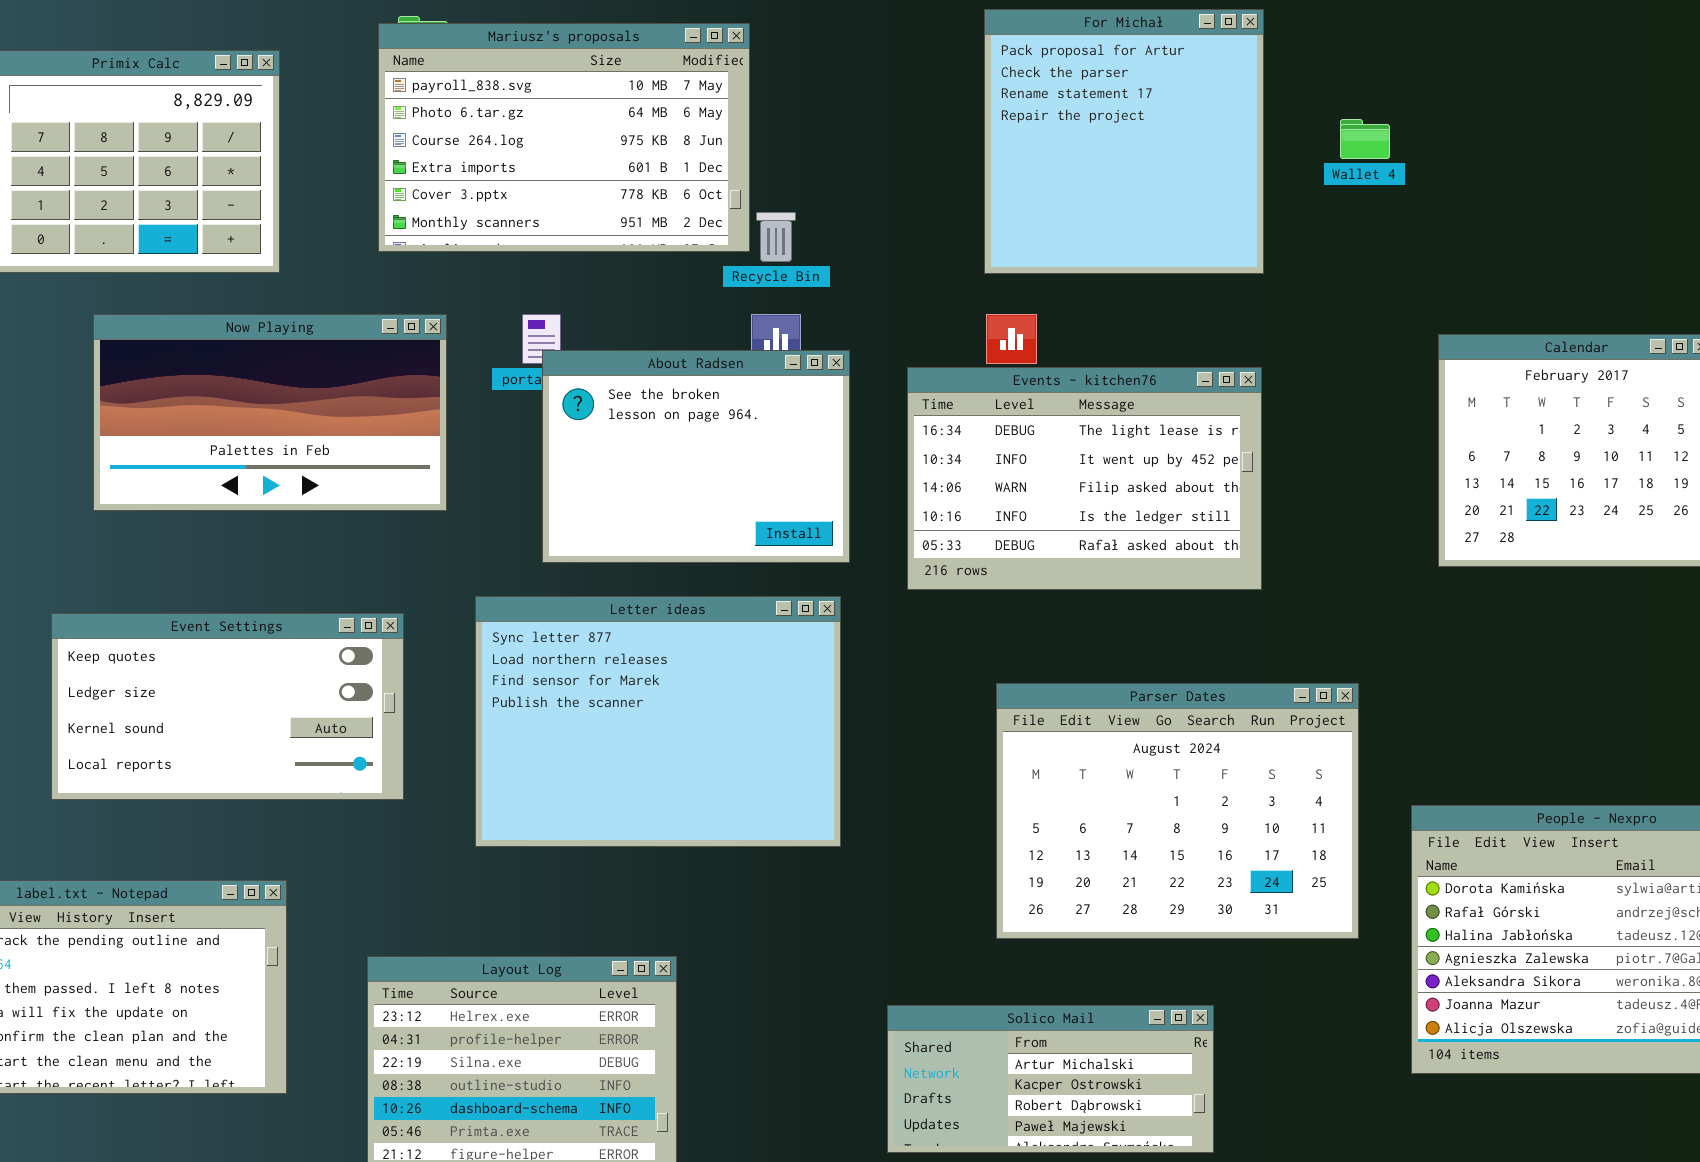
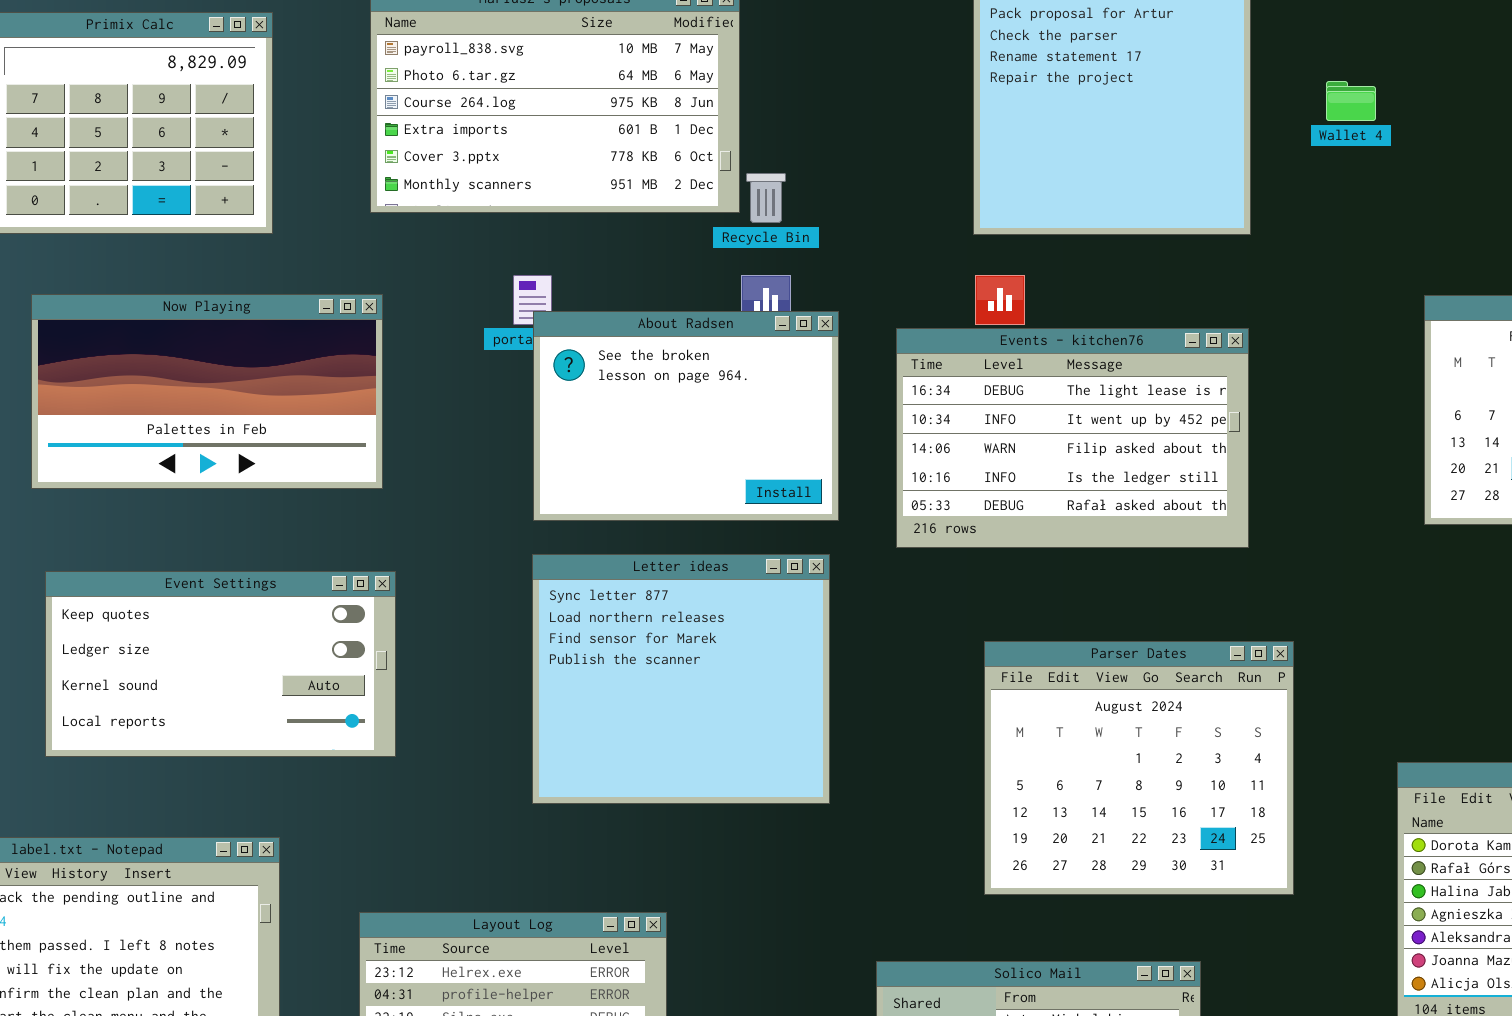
Now Playing: [93,314,447,511] -> [31,294,383,489], moved
Letter ideas: [475,596,841,847] -> [532,554,830,804], resized
Parser Dates: [996,683,1359,939] -> [984,641,1294,895], resized

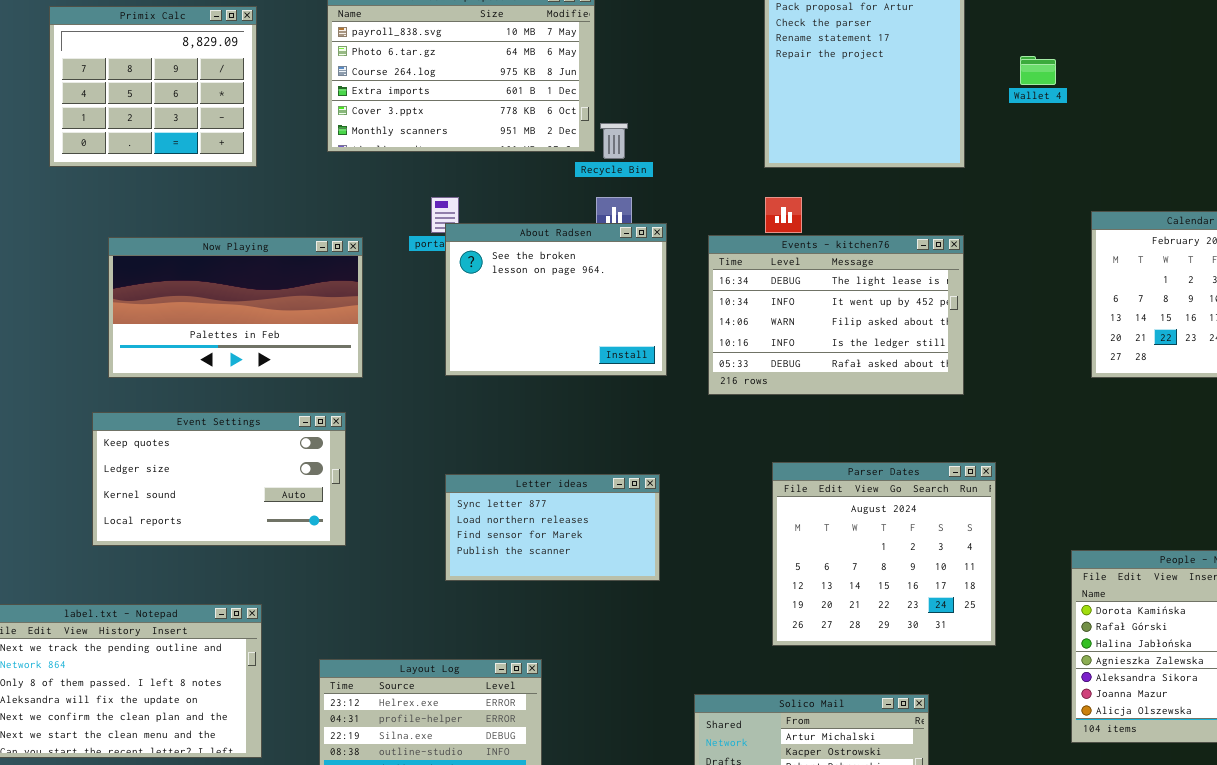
Now Playing: [31,294,383,489] -> [108,237,363,378], moved
Letter ideas: [532,554,830,804] -> [445,474,660,581], resized

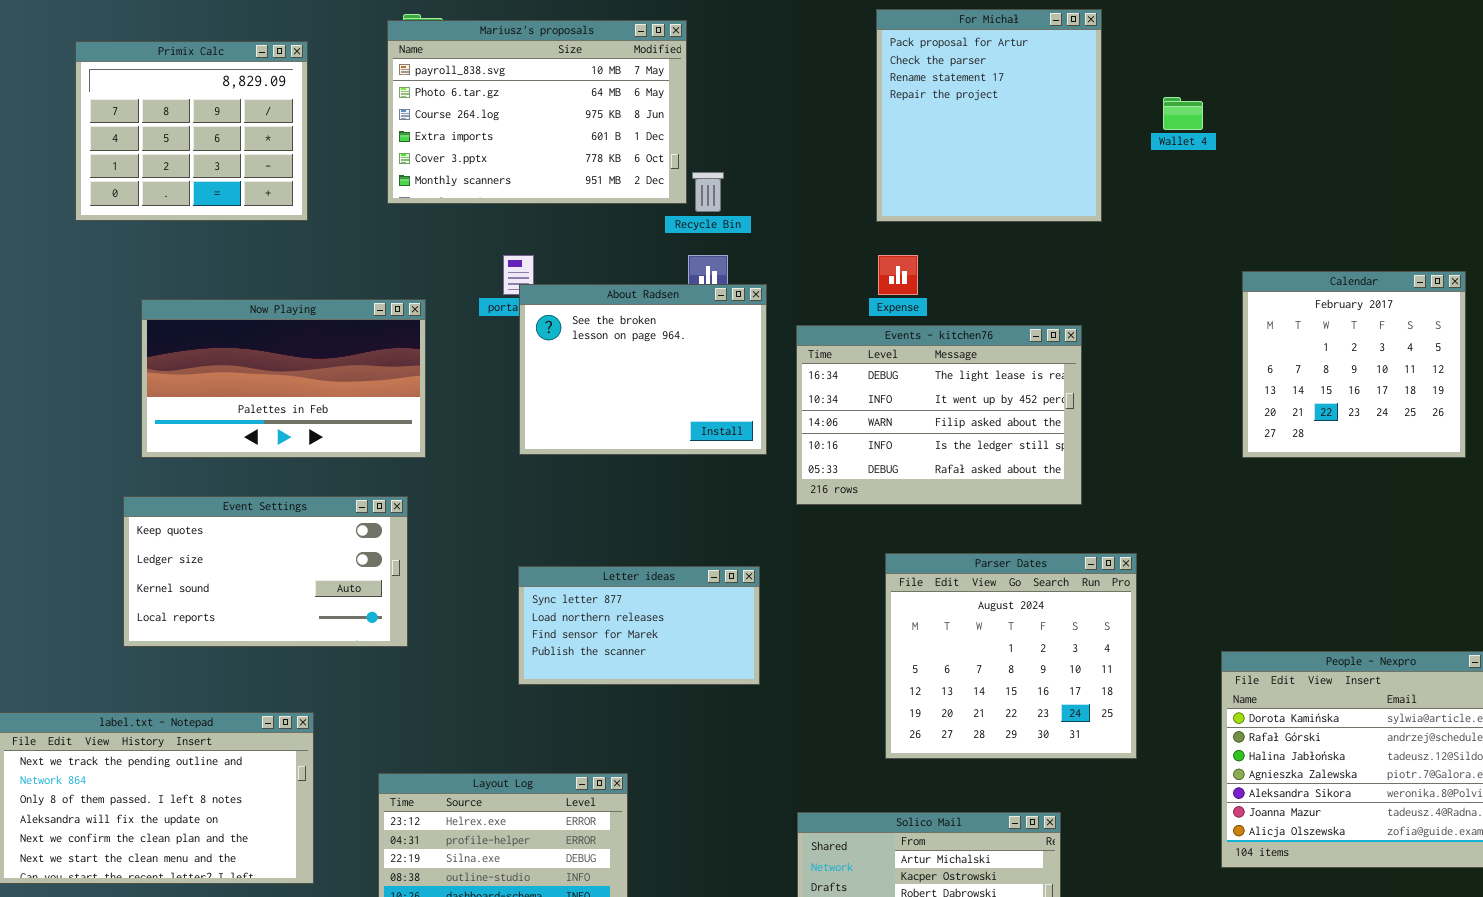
Events - kitchen76: [708,235,964,395] -> [796,325,1082,505], moved

